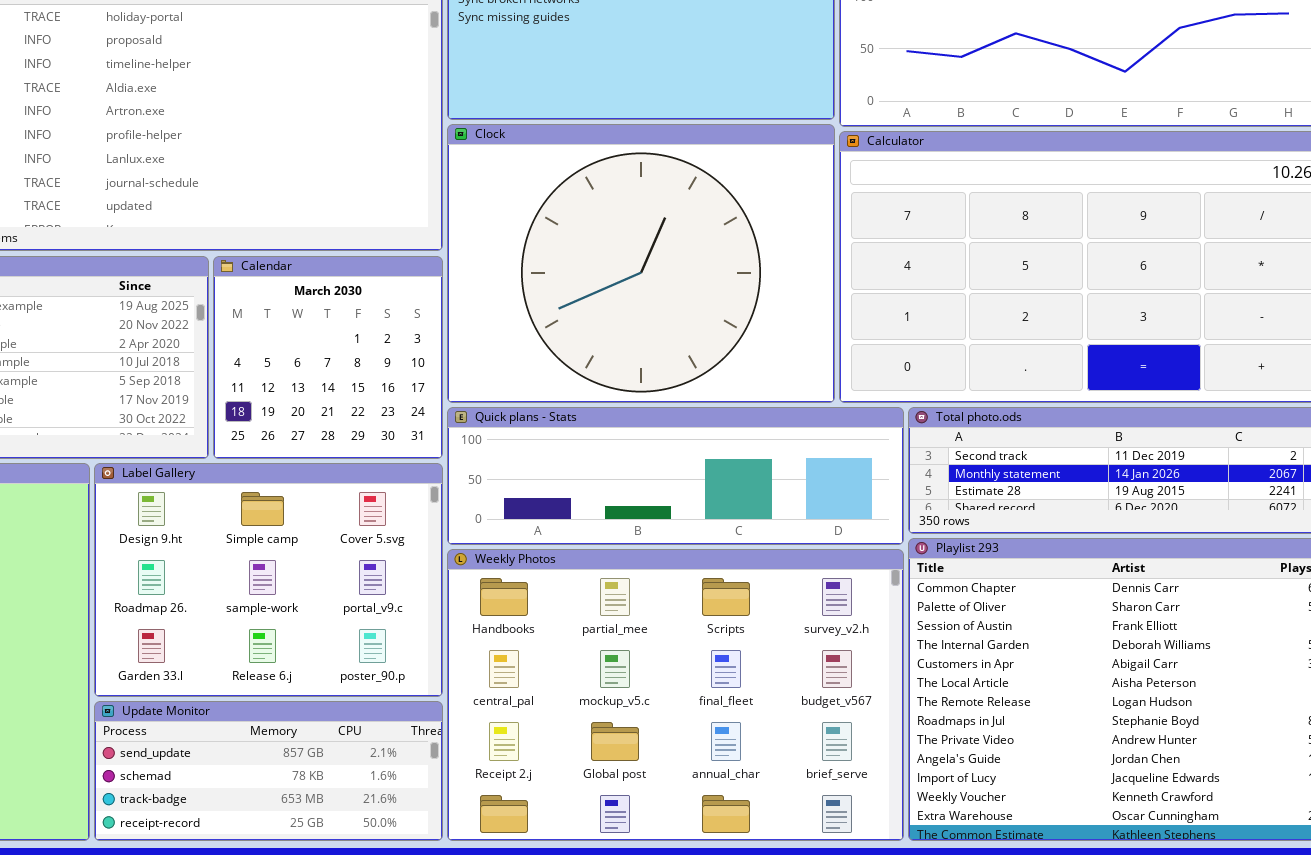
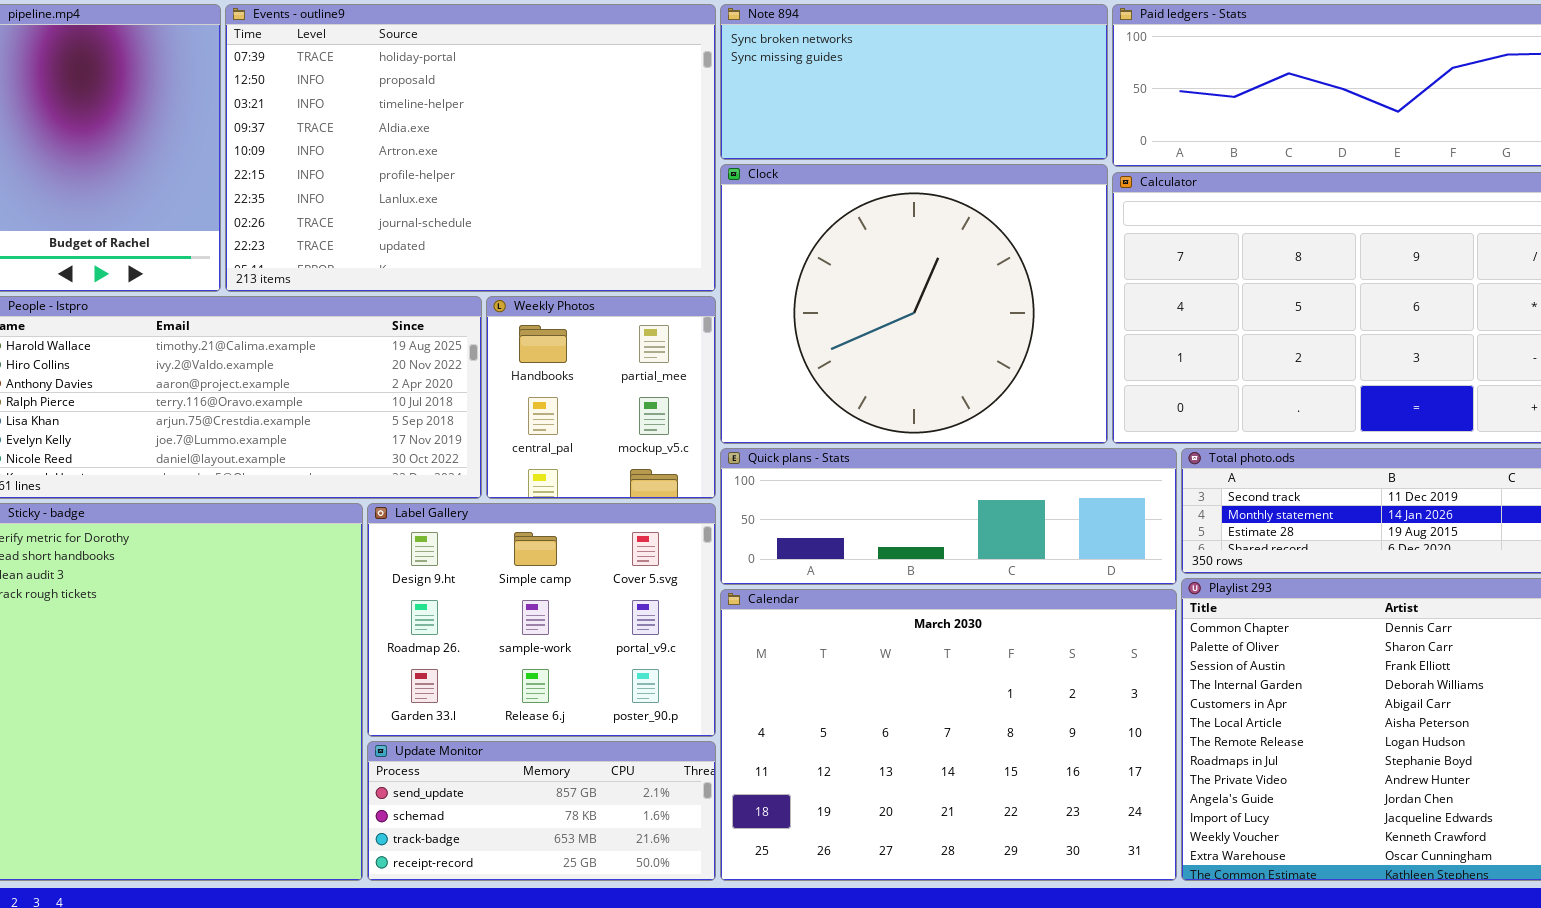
Calendar: [213,256,443,459] -> [720,589,1177,881], moved, resized
Weekly Photos: [447,549,904,841] -> [486,296,716,499], moved, resized

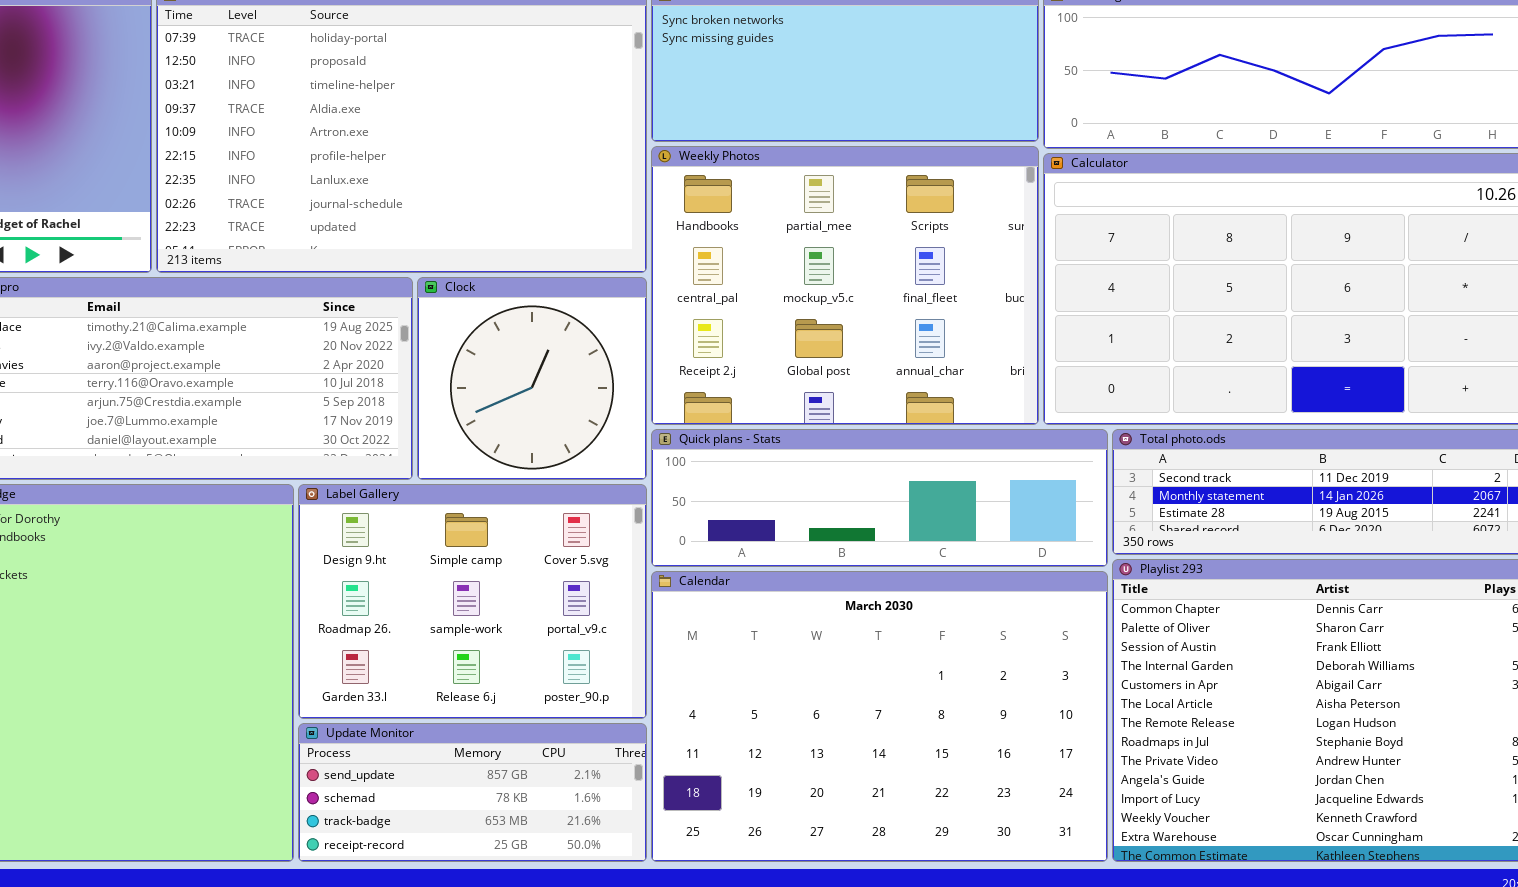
Clock: [720,164,1108,444] -> [417,277,647,480], moved, resized
Weekly Photos: [486,296,716,499] -> [651,146,1039,425], moved, resized

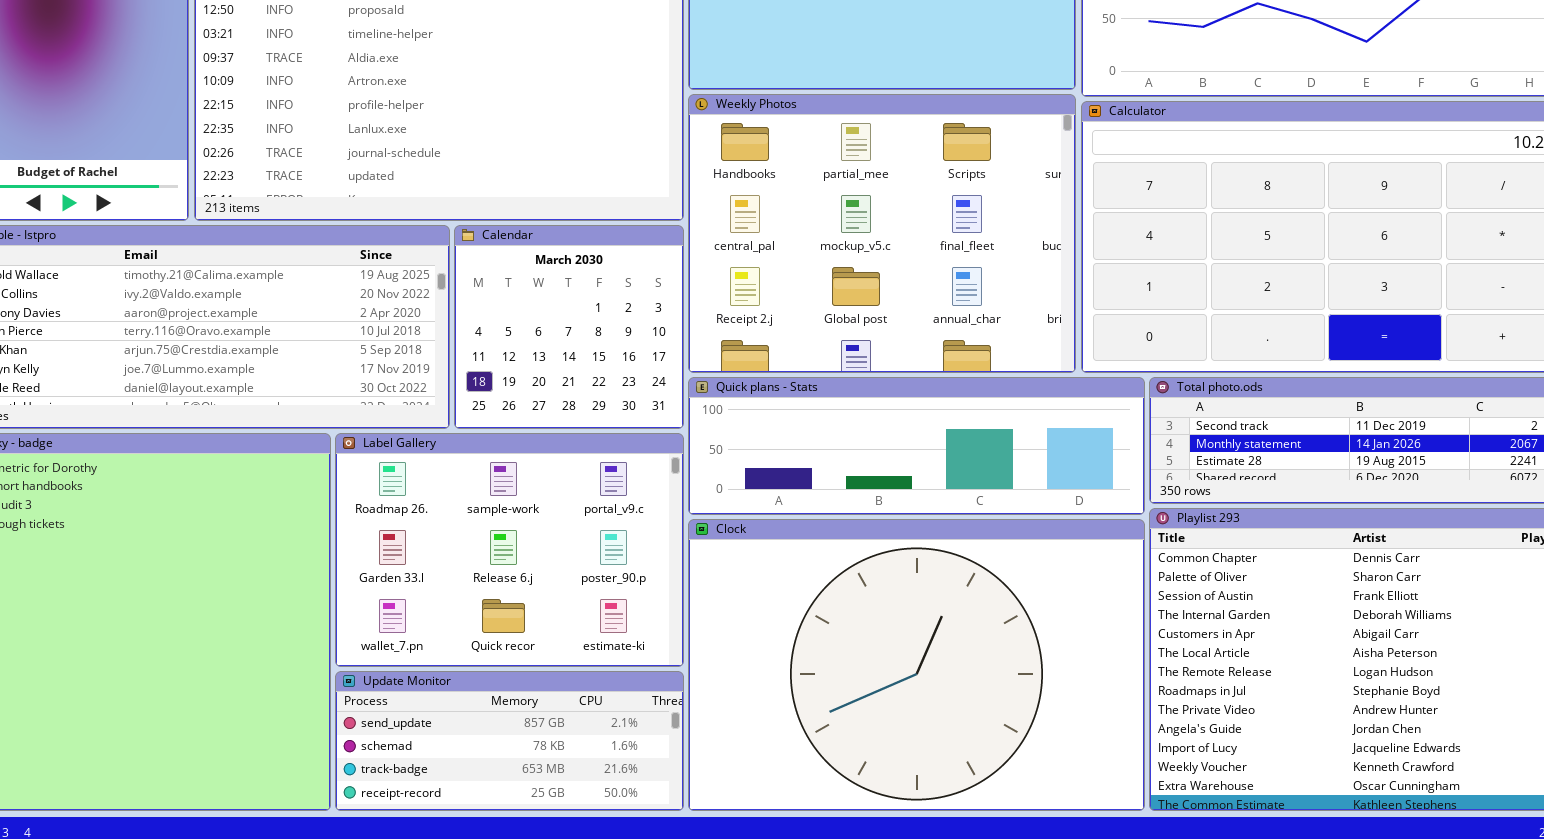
Clock: [417,277,647,480] -> [688,519,1145,811], moved, resized
Label Gallery: [298,484,647,719] -> [335,433,684,667], scrolled down 1 row
Calendar: [651,571,1108,862] -> [454,225,684,429], moved, resized

